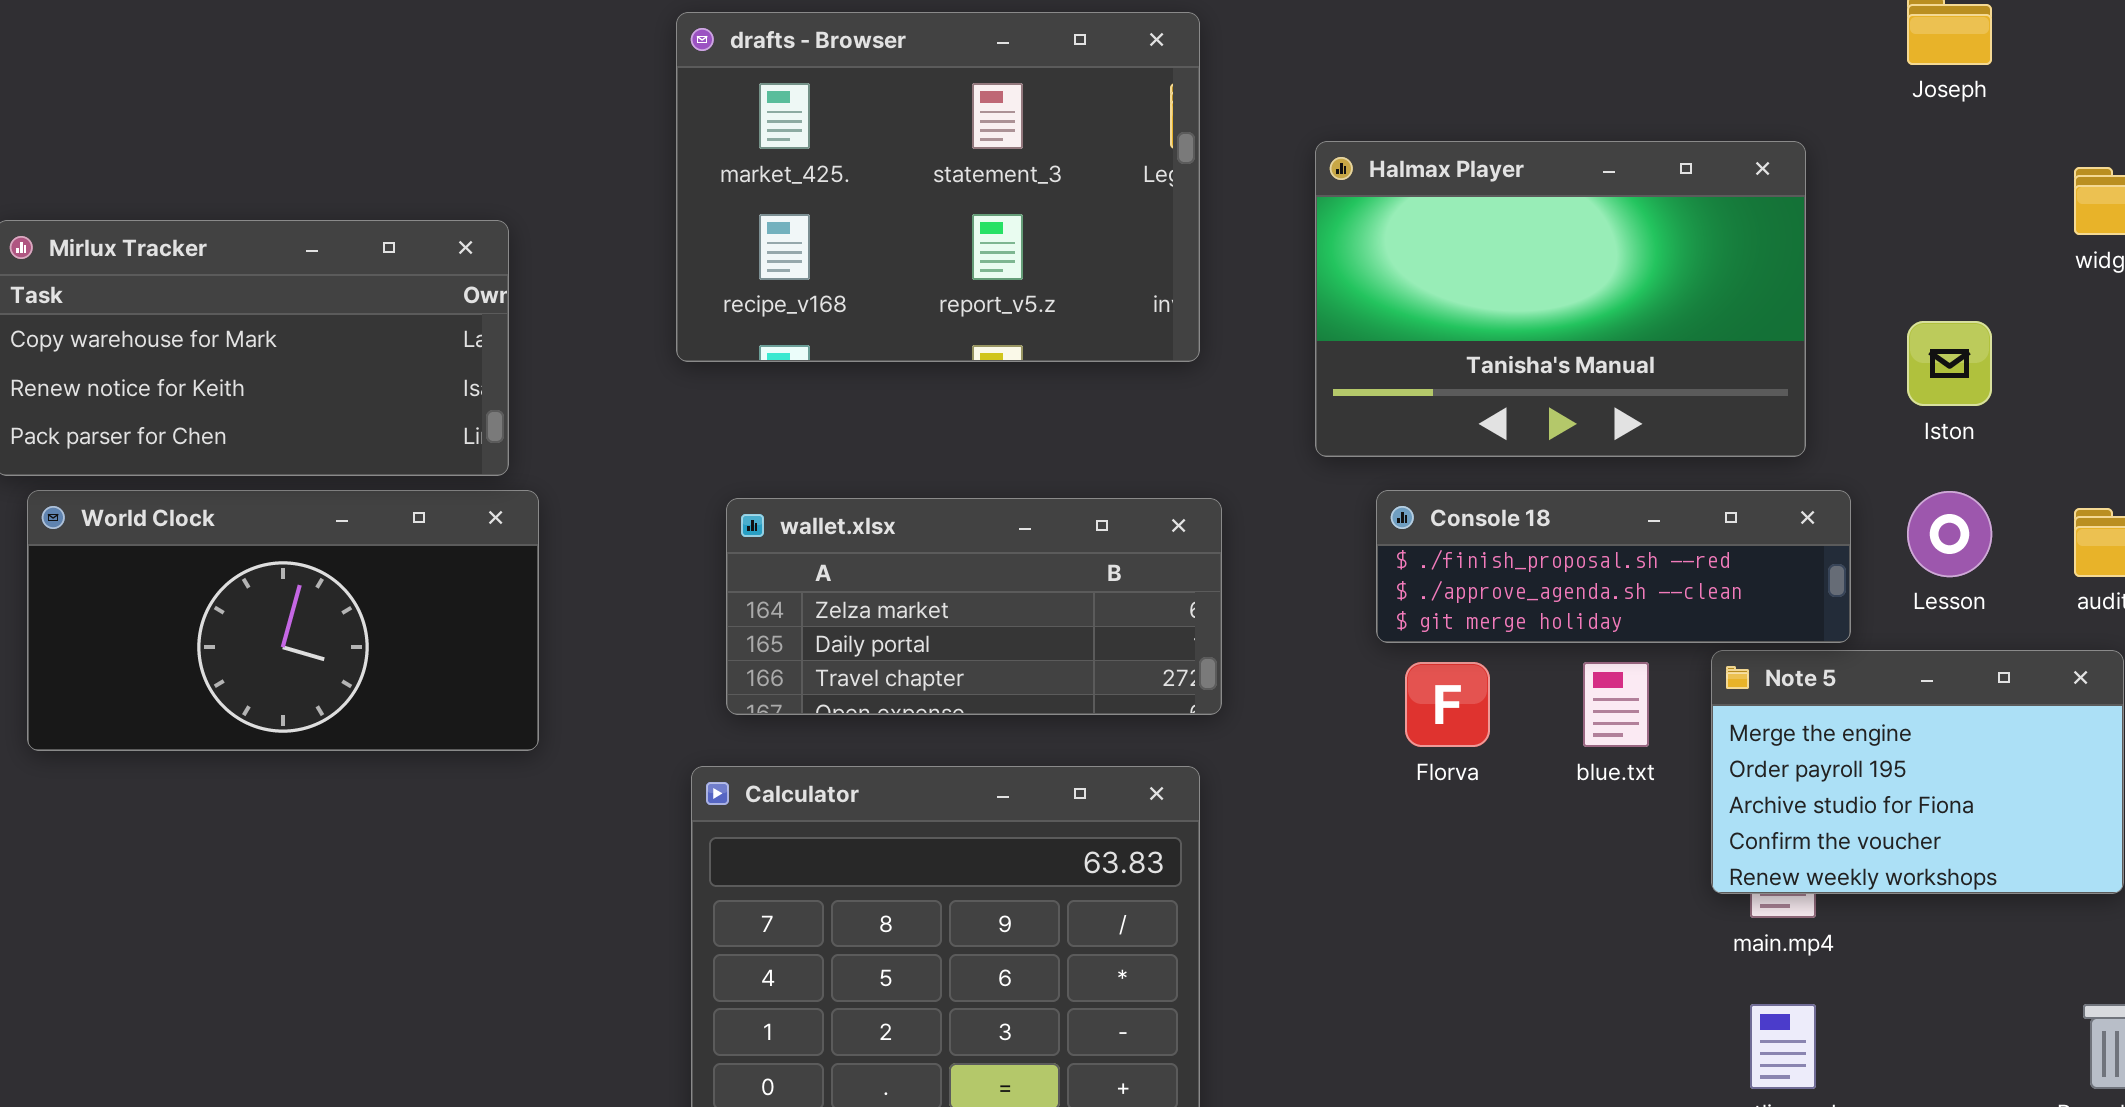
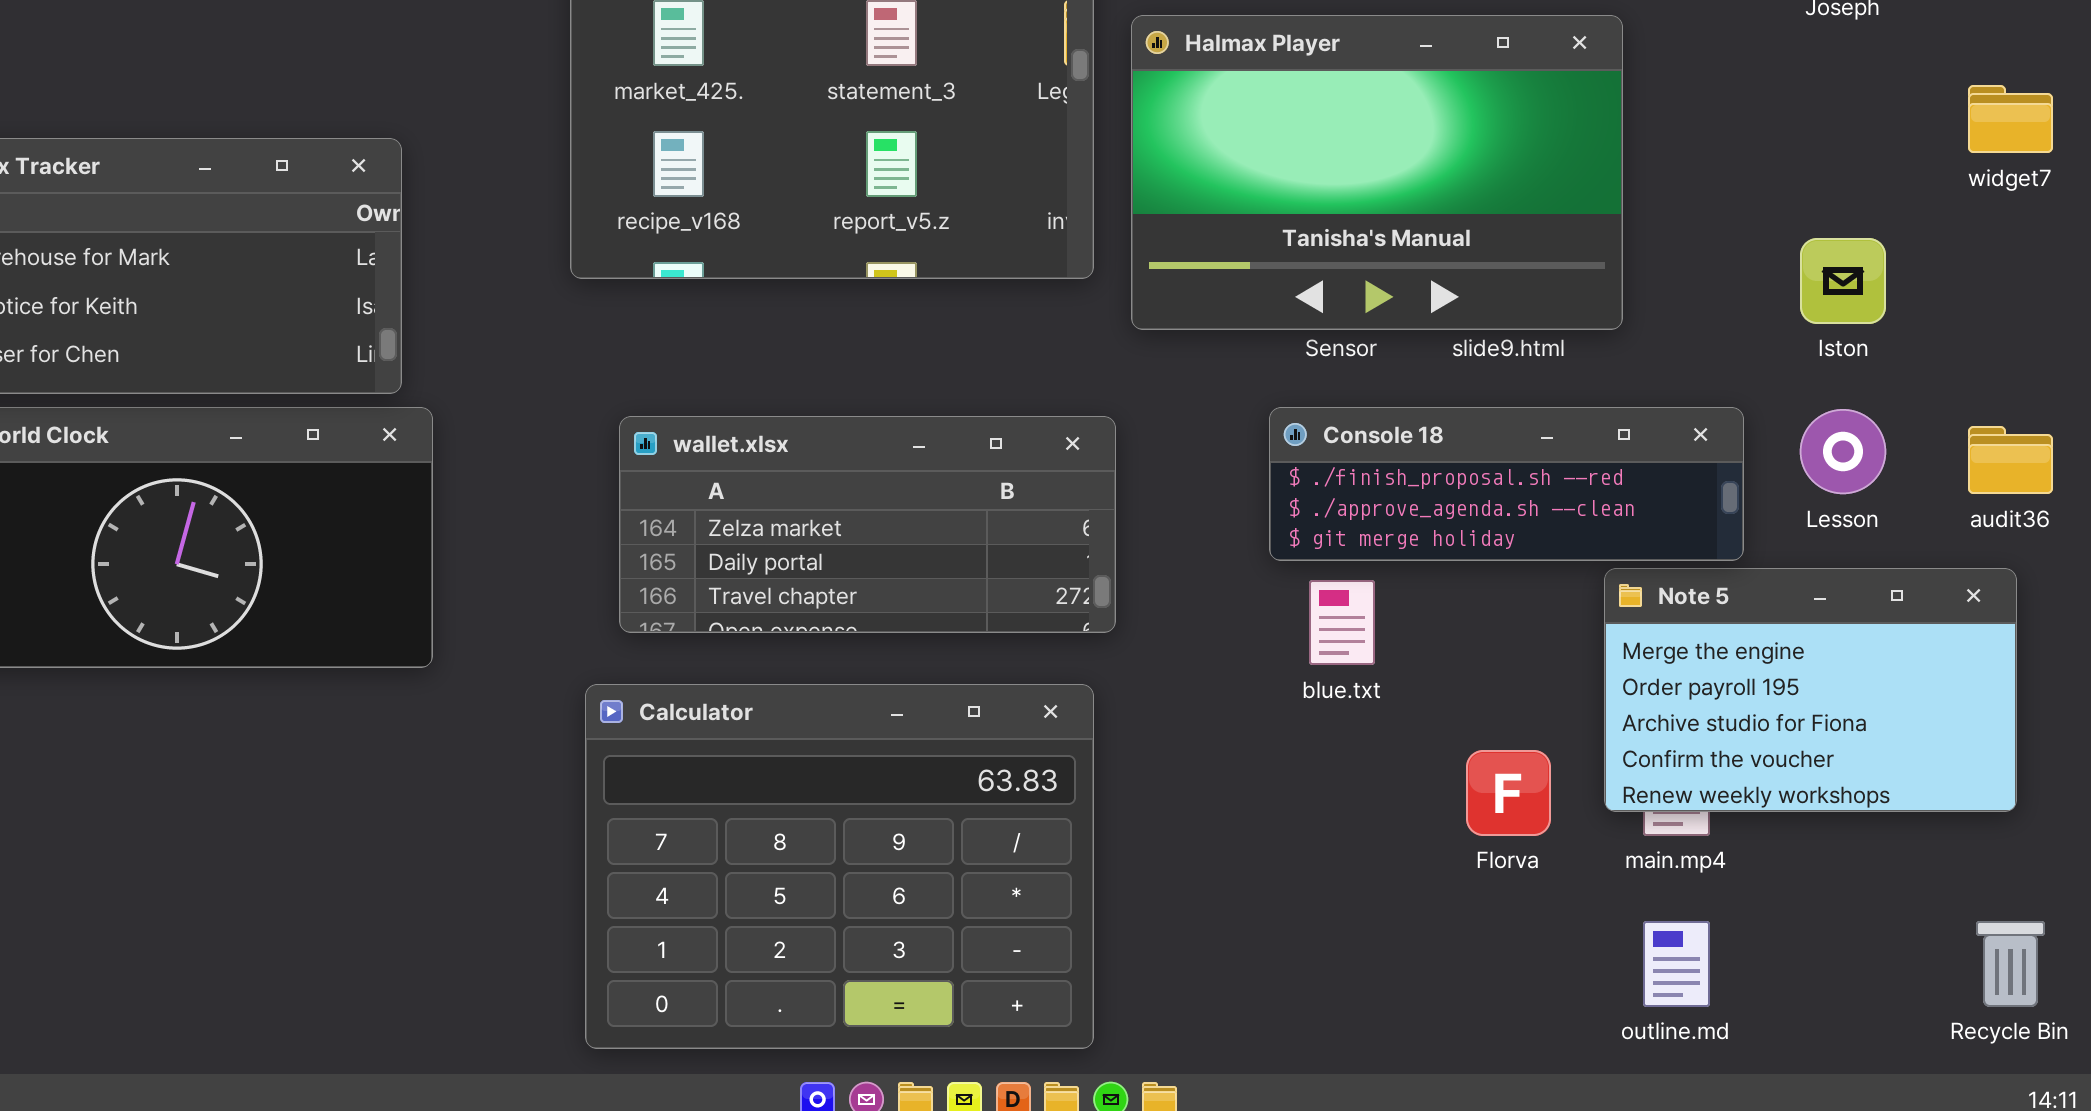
Halmax Player: [1315,141,1806,457] -> [1131,15,1623,330], moved
Florva: [1405,662,1490,747] -> [1466,750,1551,836], moved
blue.txt: [1583,662,1649,747] -> [1309,580,1375,665], moved

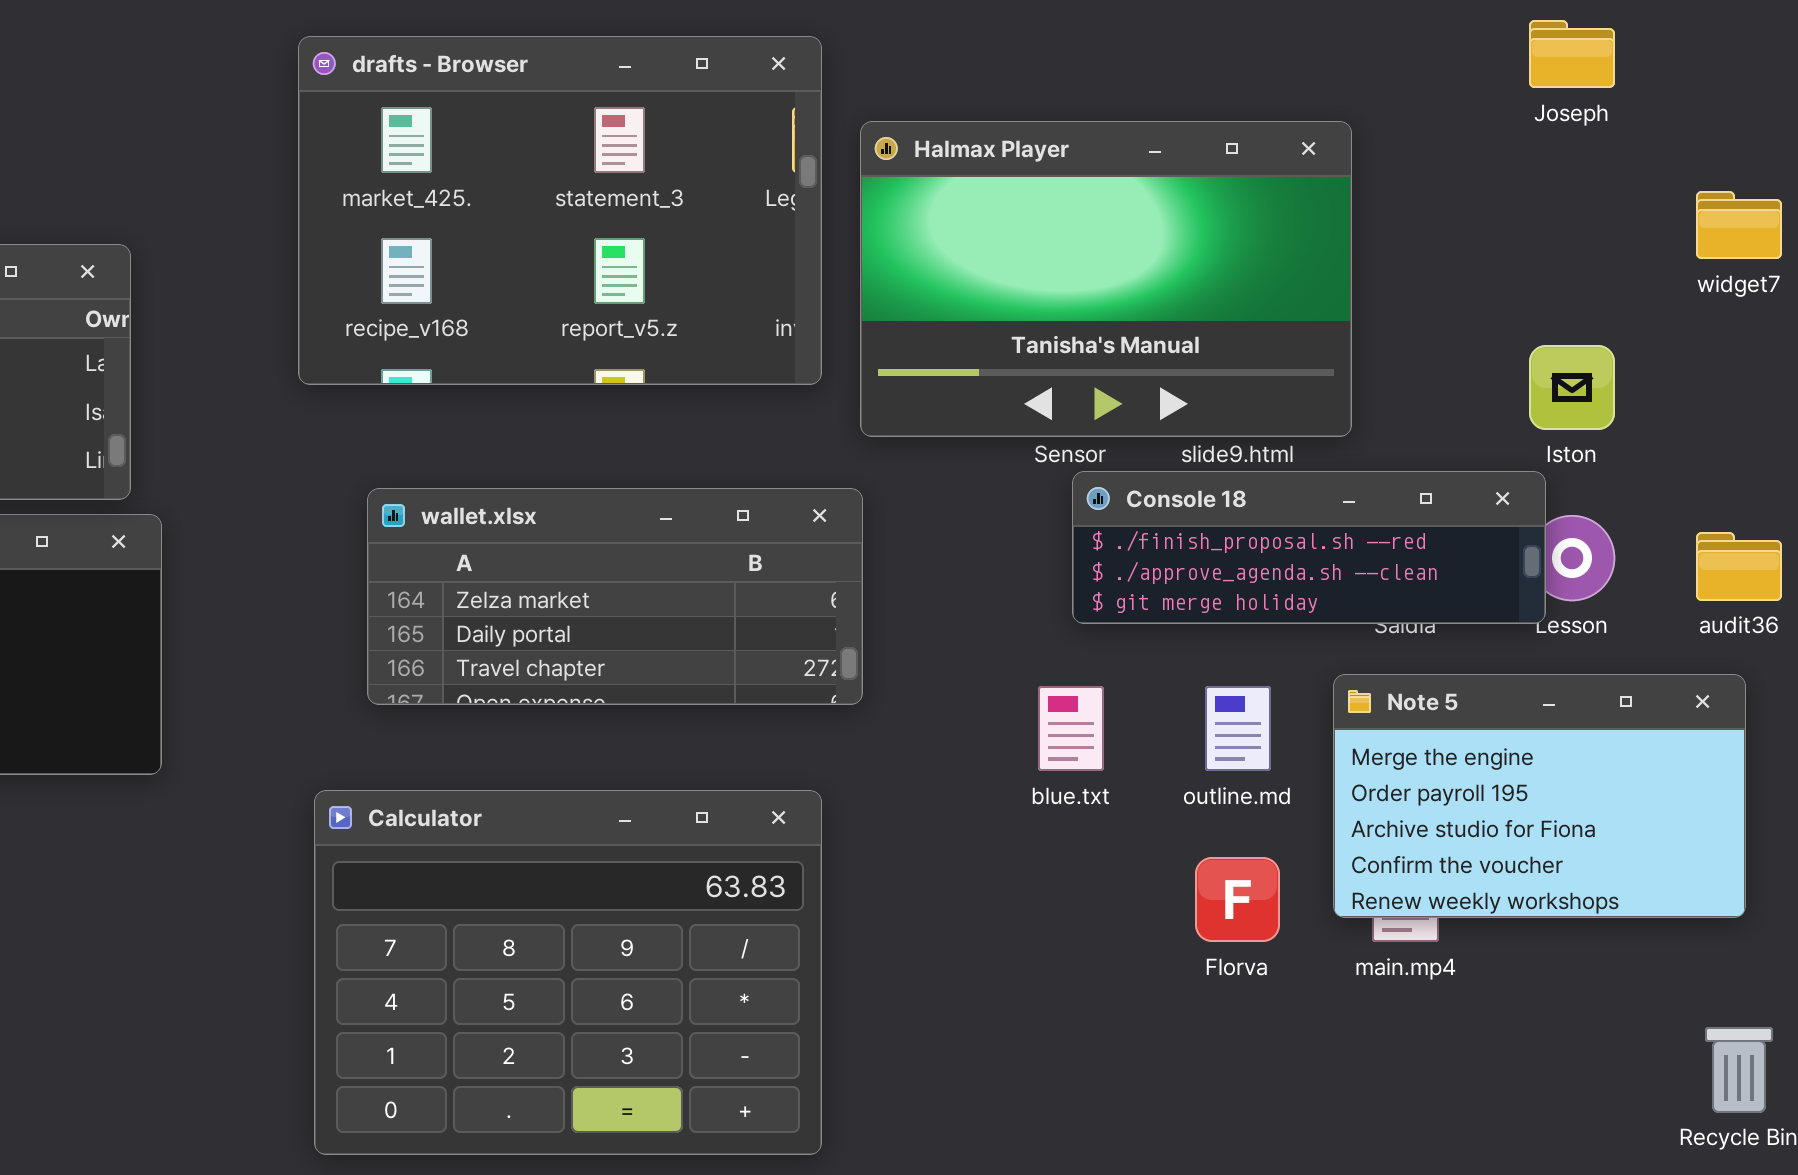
Console 18: [1269,407,1744,561] -> [1072,471,1546,624], moved
wallet.xlsx: [619,416,1116,633] -> [367,488,863,705], moved
outline.md: [1643,921,1710,1007] -> [1205,686,1271,771], moved

